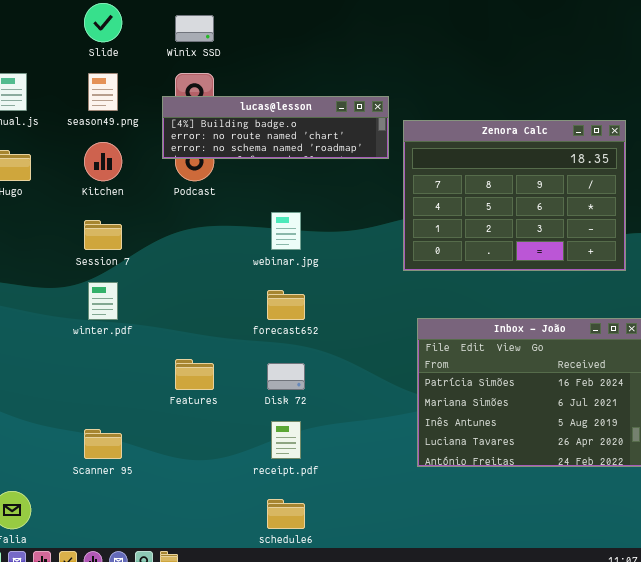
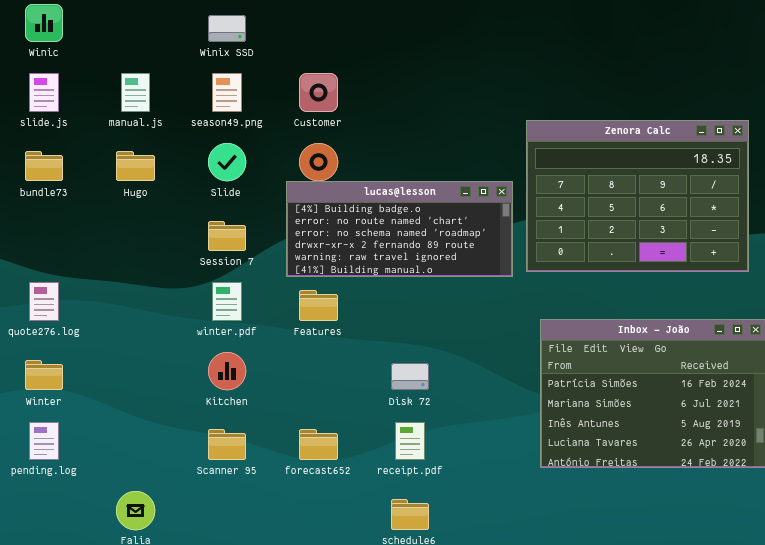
Slide: [84,3,122,42] -> [208,143,246,181], moved
Winix SSD: [175,15,214,42] -> [208,15,246,42], moved
lucas@lesson: [162,96,389,159] -> [286,181,513,277], moved, resized
Kitchen: [84,142,122,181] -> [208,352,246,390], moved
forecast652: [267,290,305,320] -> [299,429,338,460], moved
Features: [175,359,214,390] -> [299,290,338,321], moved

